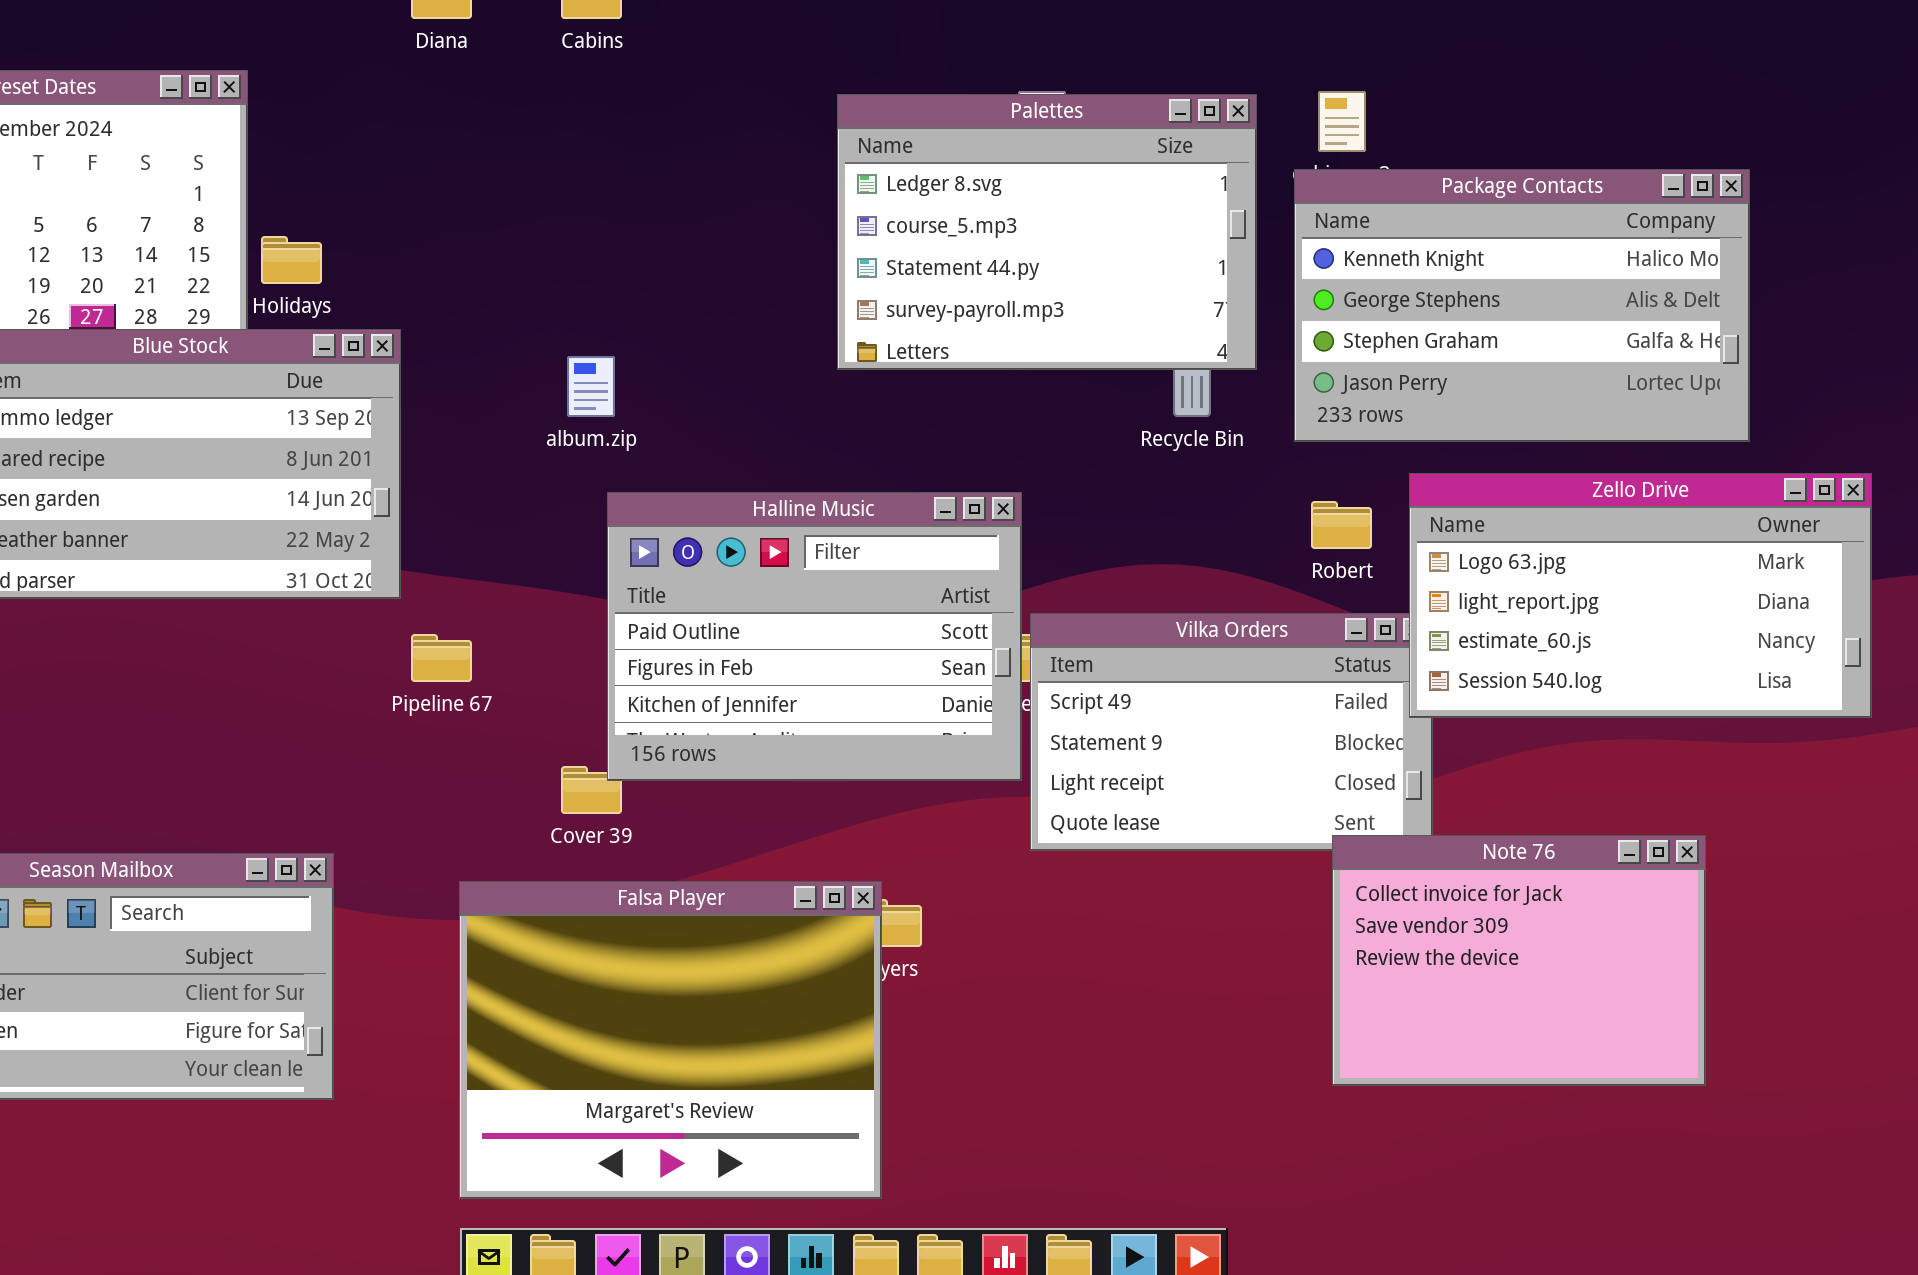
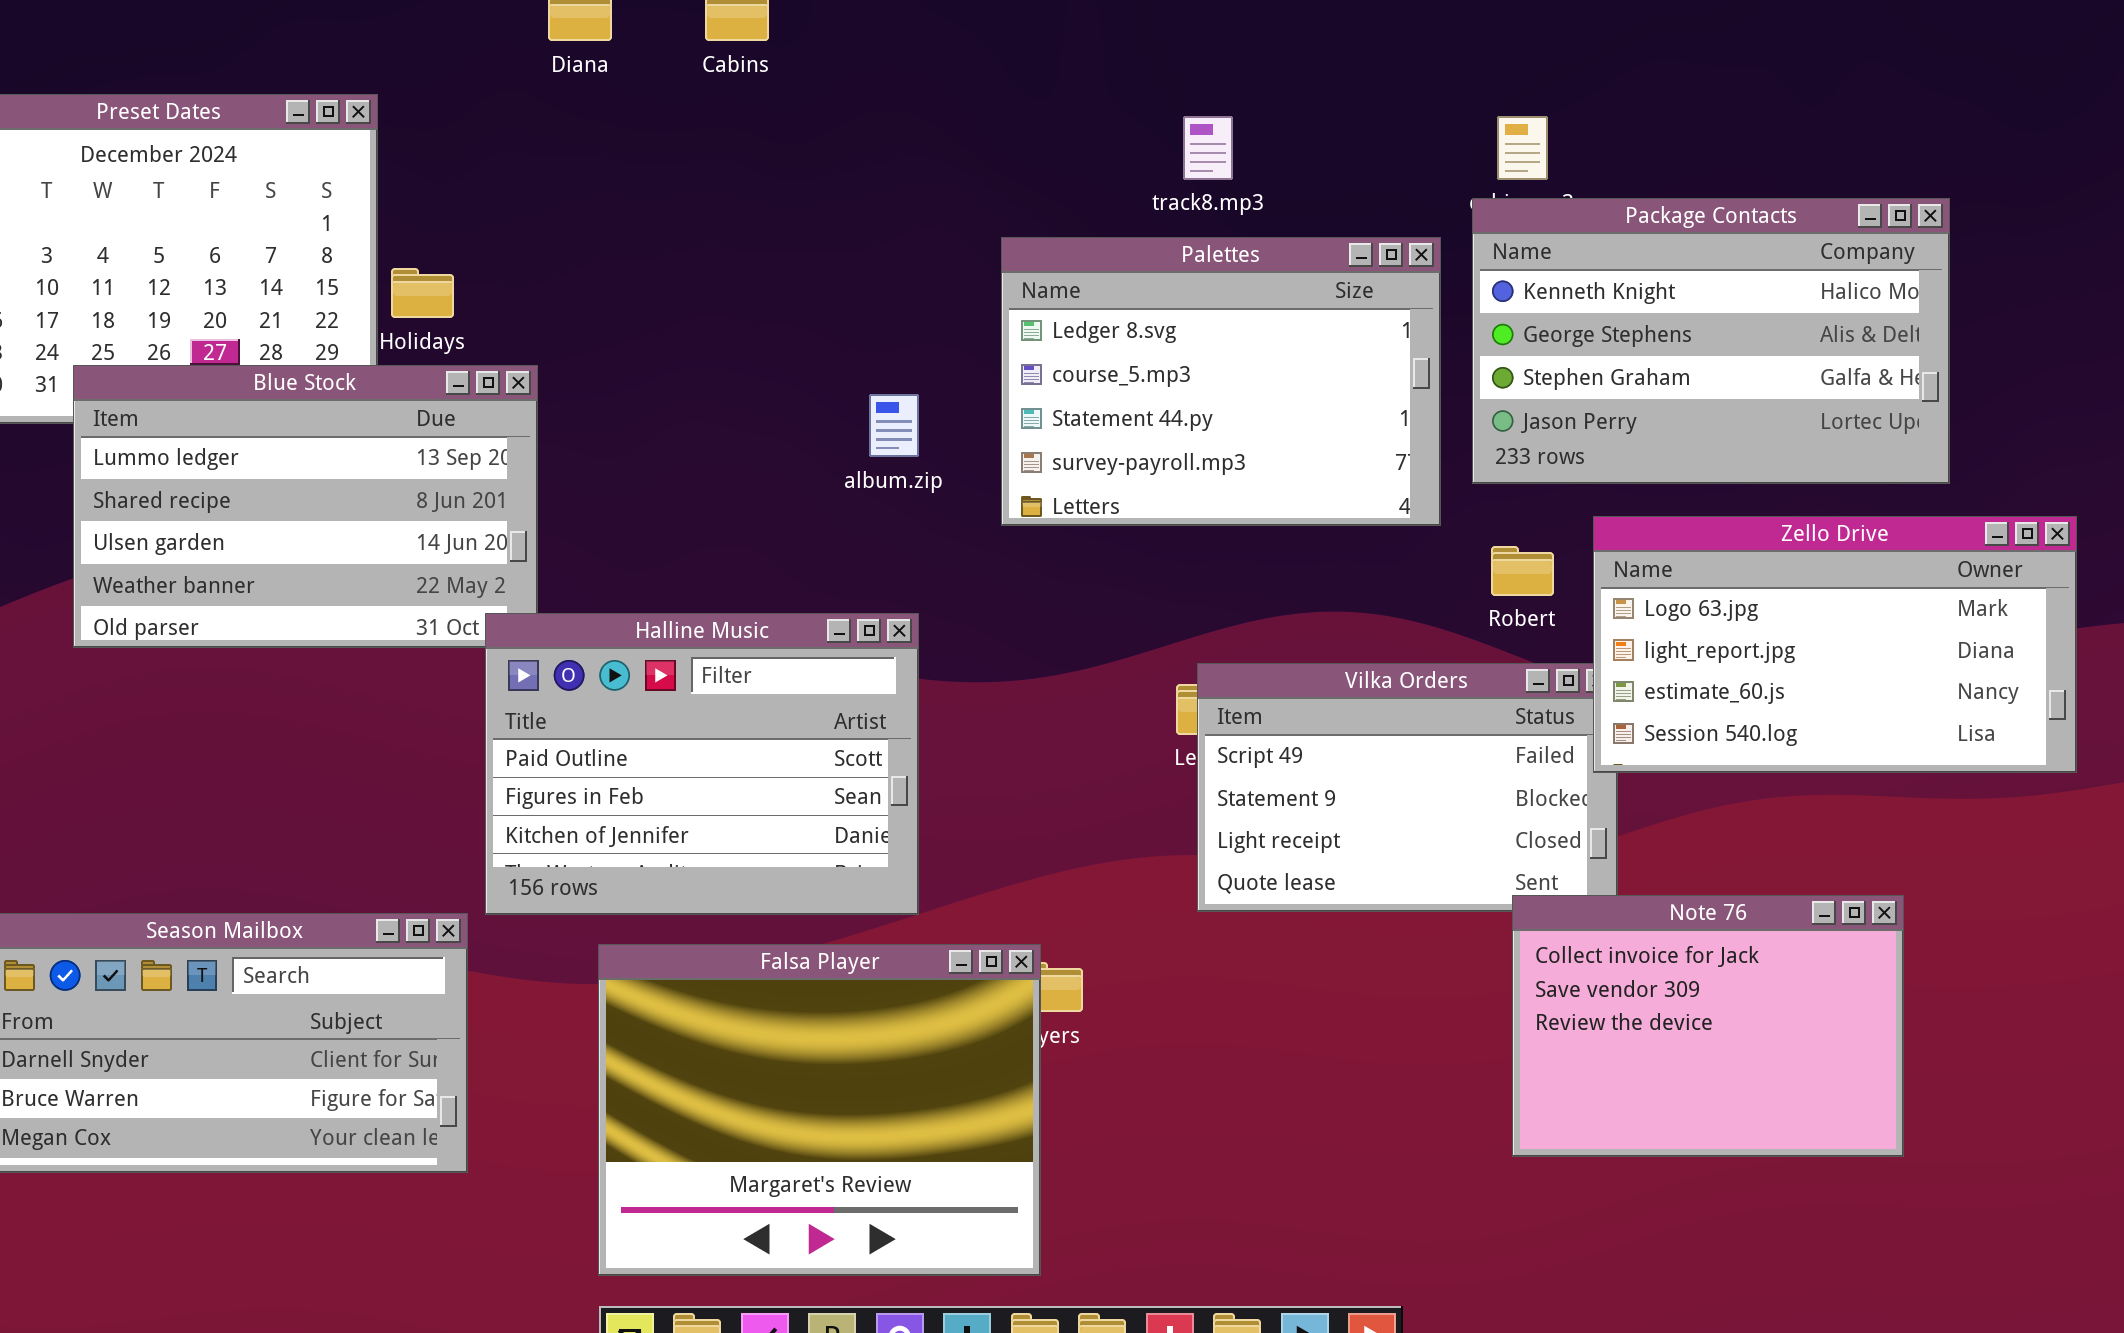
Palettes: [837,94,1257,370] -> [1001,237,1441,526], moved
album.zip: [567,356,615,417] -> [869,394,919,457], moved
Halline Music: [607,492,1022,781] -> [485,613,919,915], moved

